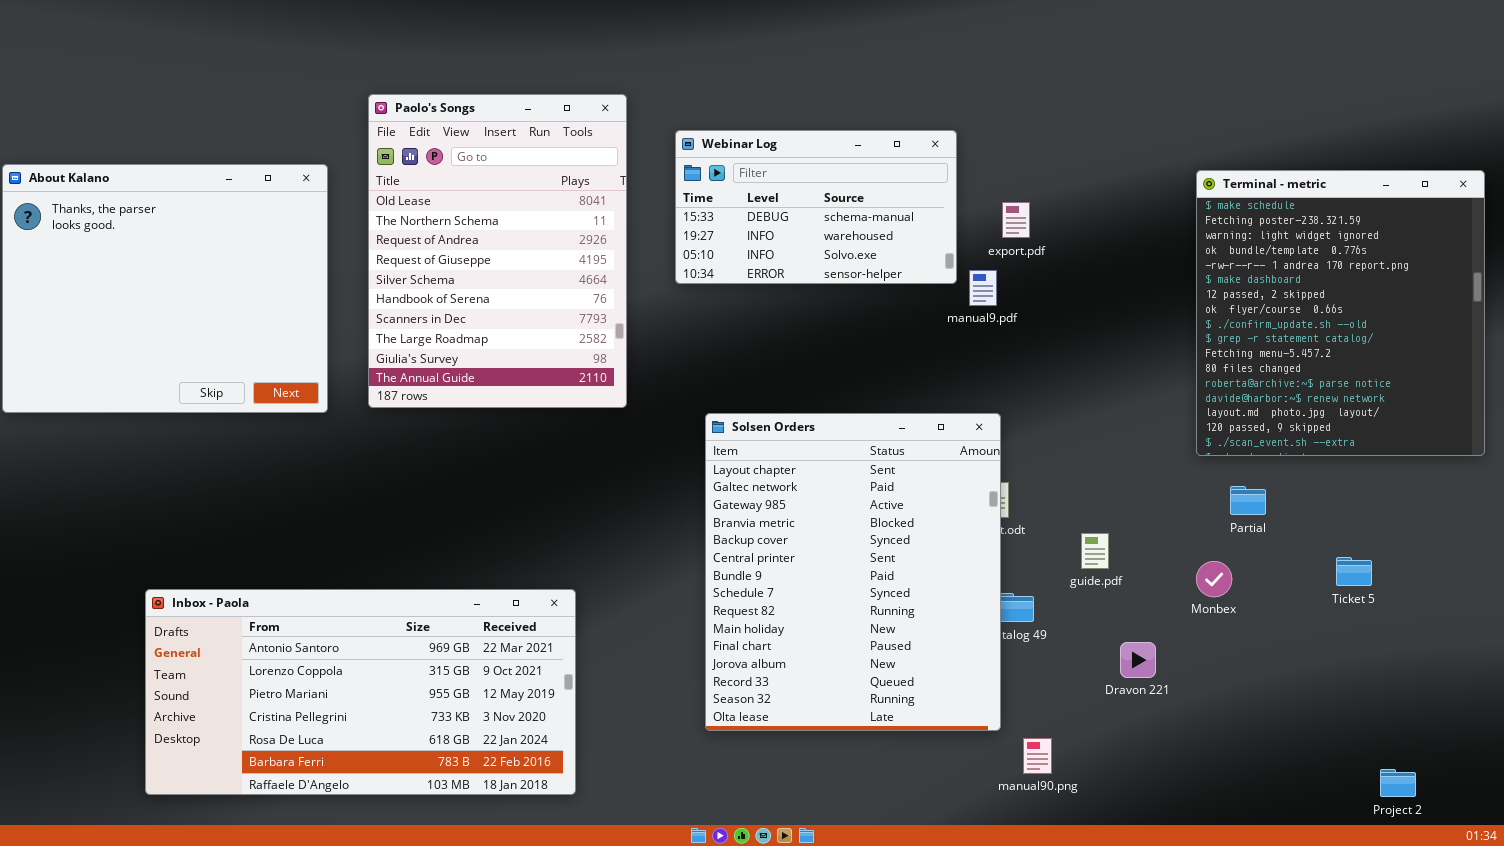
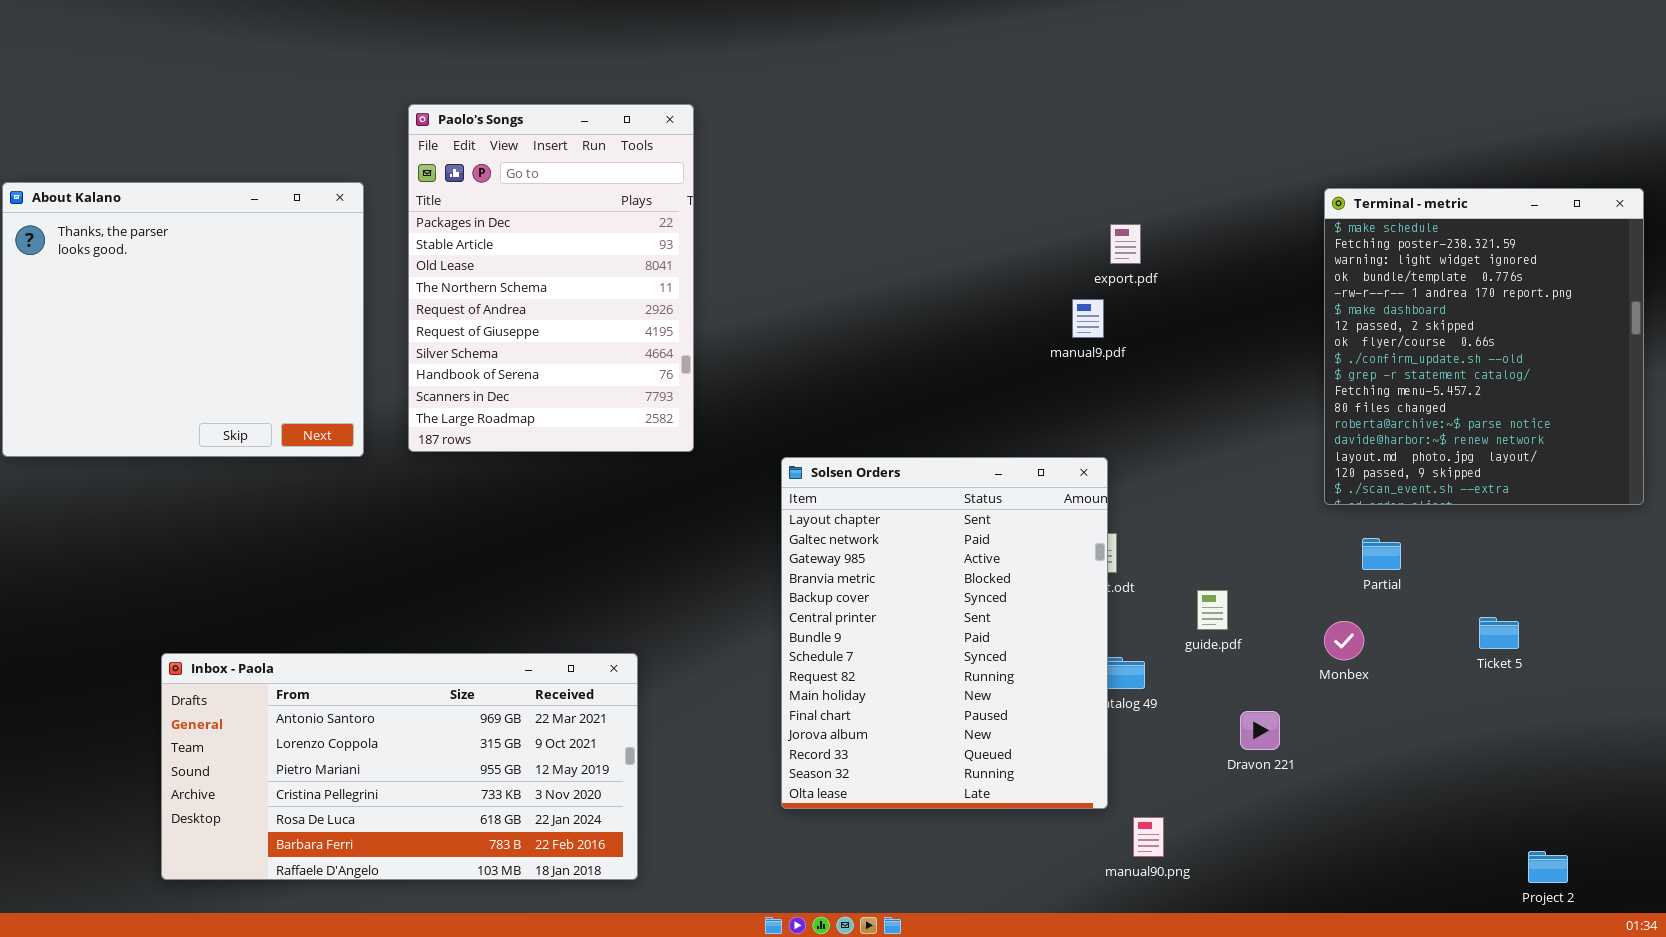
Paolo's Songs: [368,94,627,408] -> [408,104,694,452], scrolled up 2 rows
Webinar Log: [675,130,957,284] -> none, closed

